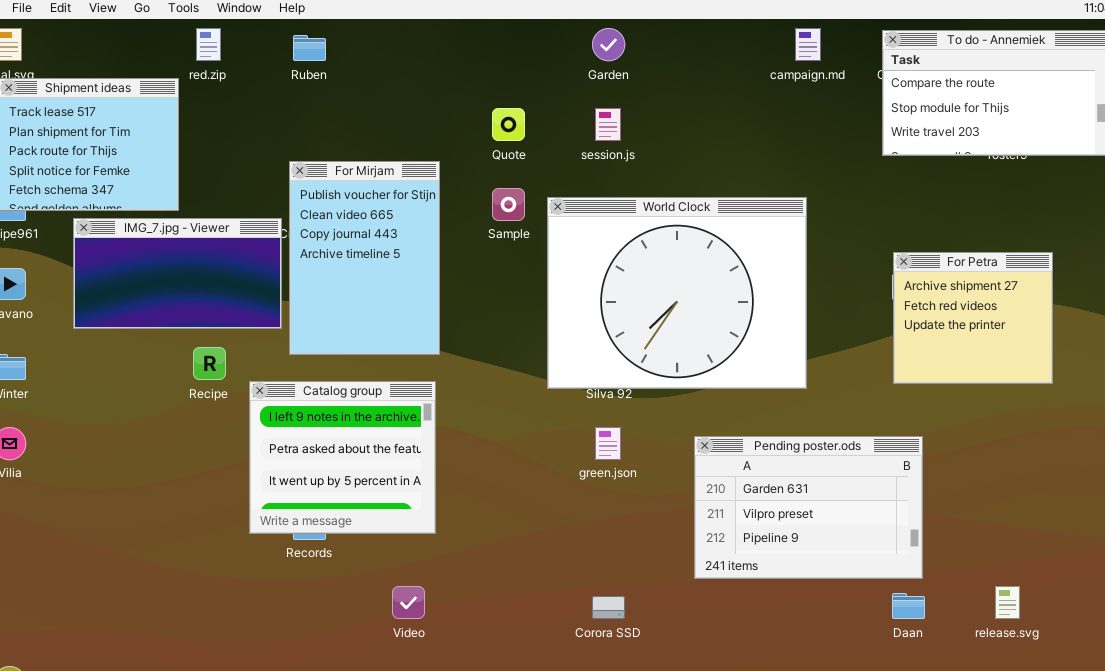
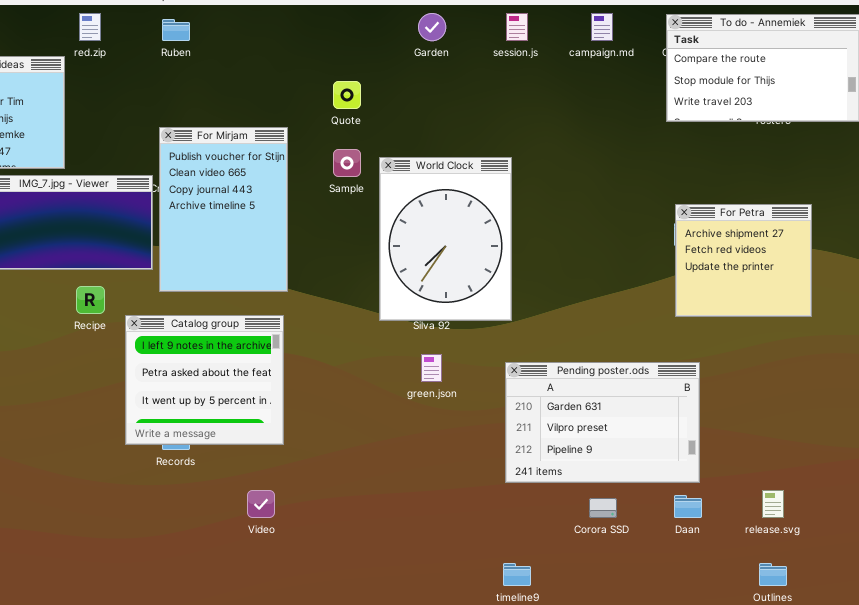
session.js: [595,108,621,141] -> [506,13,528,41], moved
World Clock: [547,197,807,389] -> [379,157,512,321], resized
Corora SSD: [592,596,625,619] -> [589,498,617,518], moved

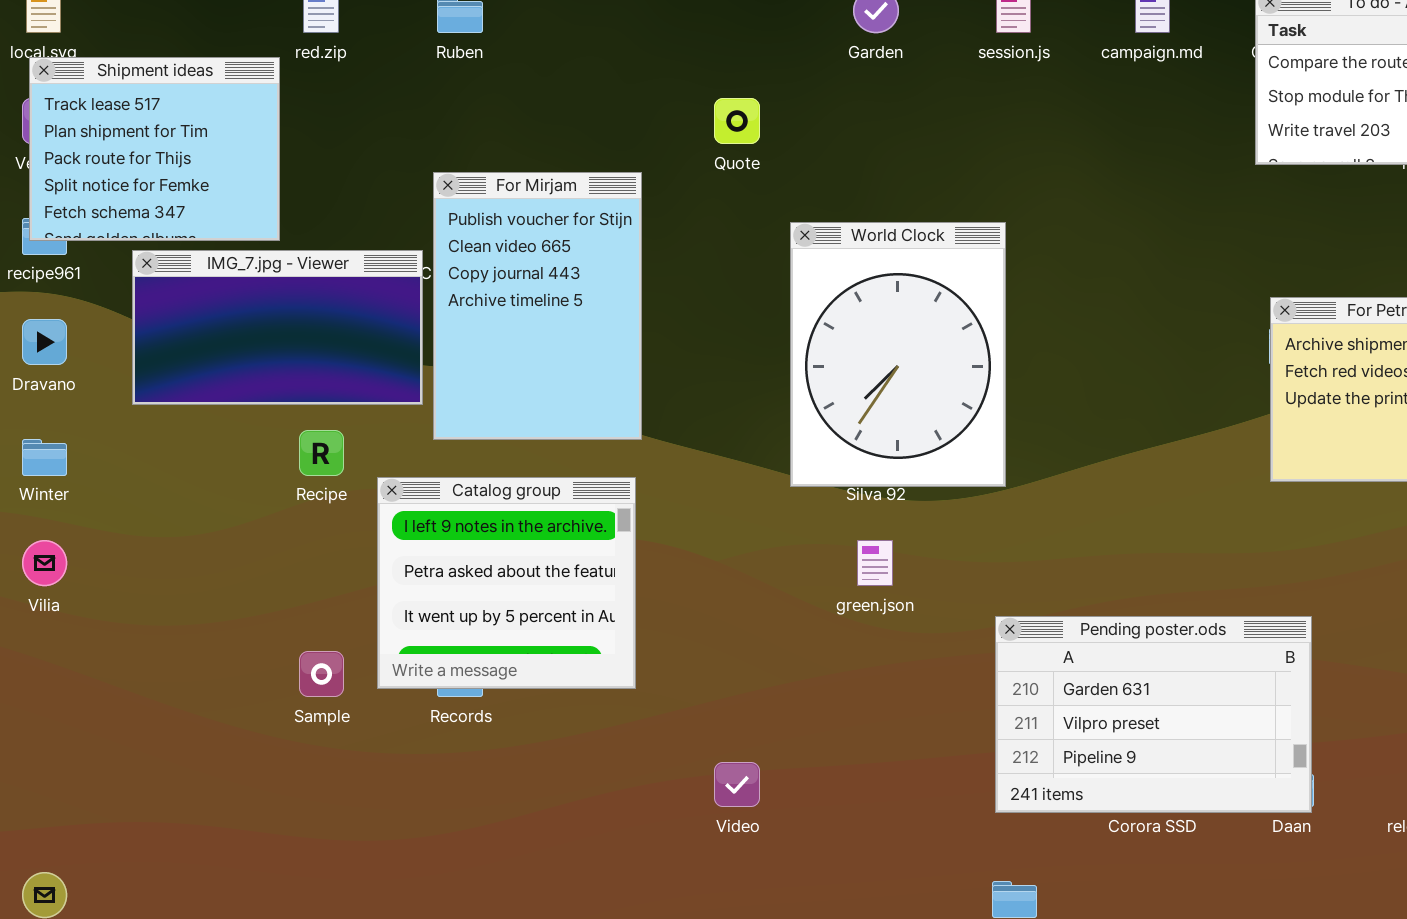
Sample: [333,149,361,177] -> [299,651,344,697], moved
Pending poster.ods: [505,362,700,483] -> [995,616,1312,813], moved
Video: [247,490,275,518] -> [714,762,760,807], moved

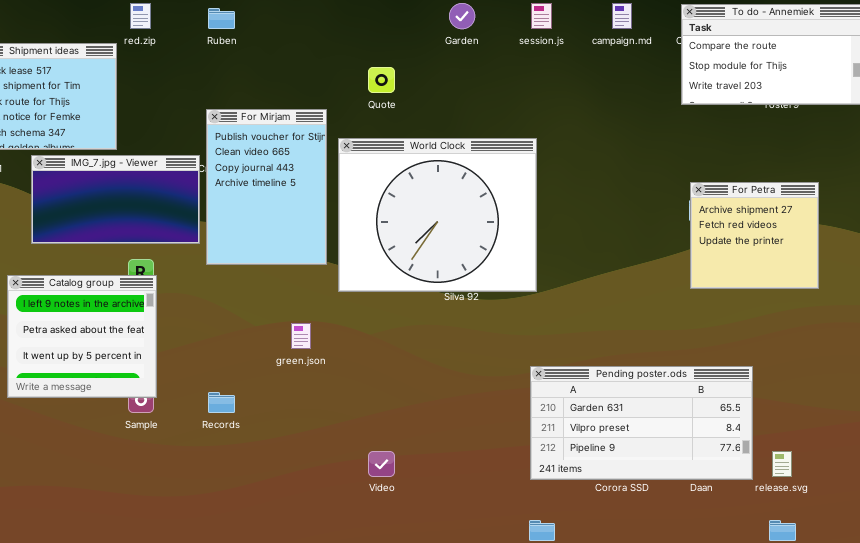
World Clock: [790,222,1006,487] -> [338,138,537,292], resized
Catalog group: [377,477,636,689] -> [7,275,157,398], moved
green.json: [857,540,893,586] -> [291,323,311,349], moved
Pending poster.ods: [995,616,1312,813] -> [530,366,753,480], resized

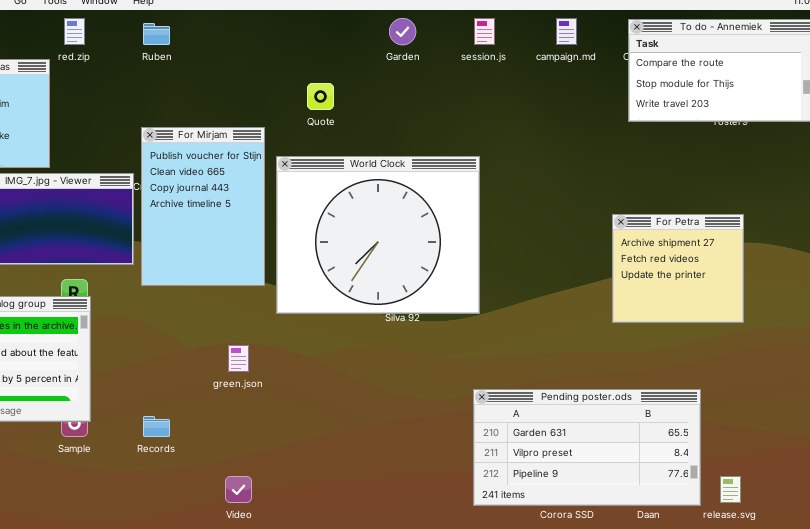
For Petra: [690,182,819,289] -> [612,214,744,323], moved
Video: [368,451,395,477] -> [225,476,252,503], moved

